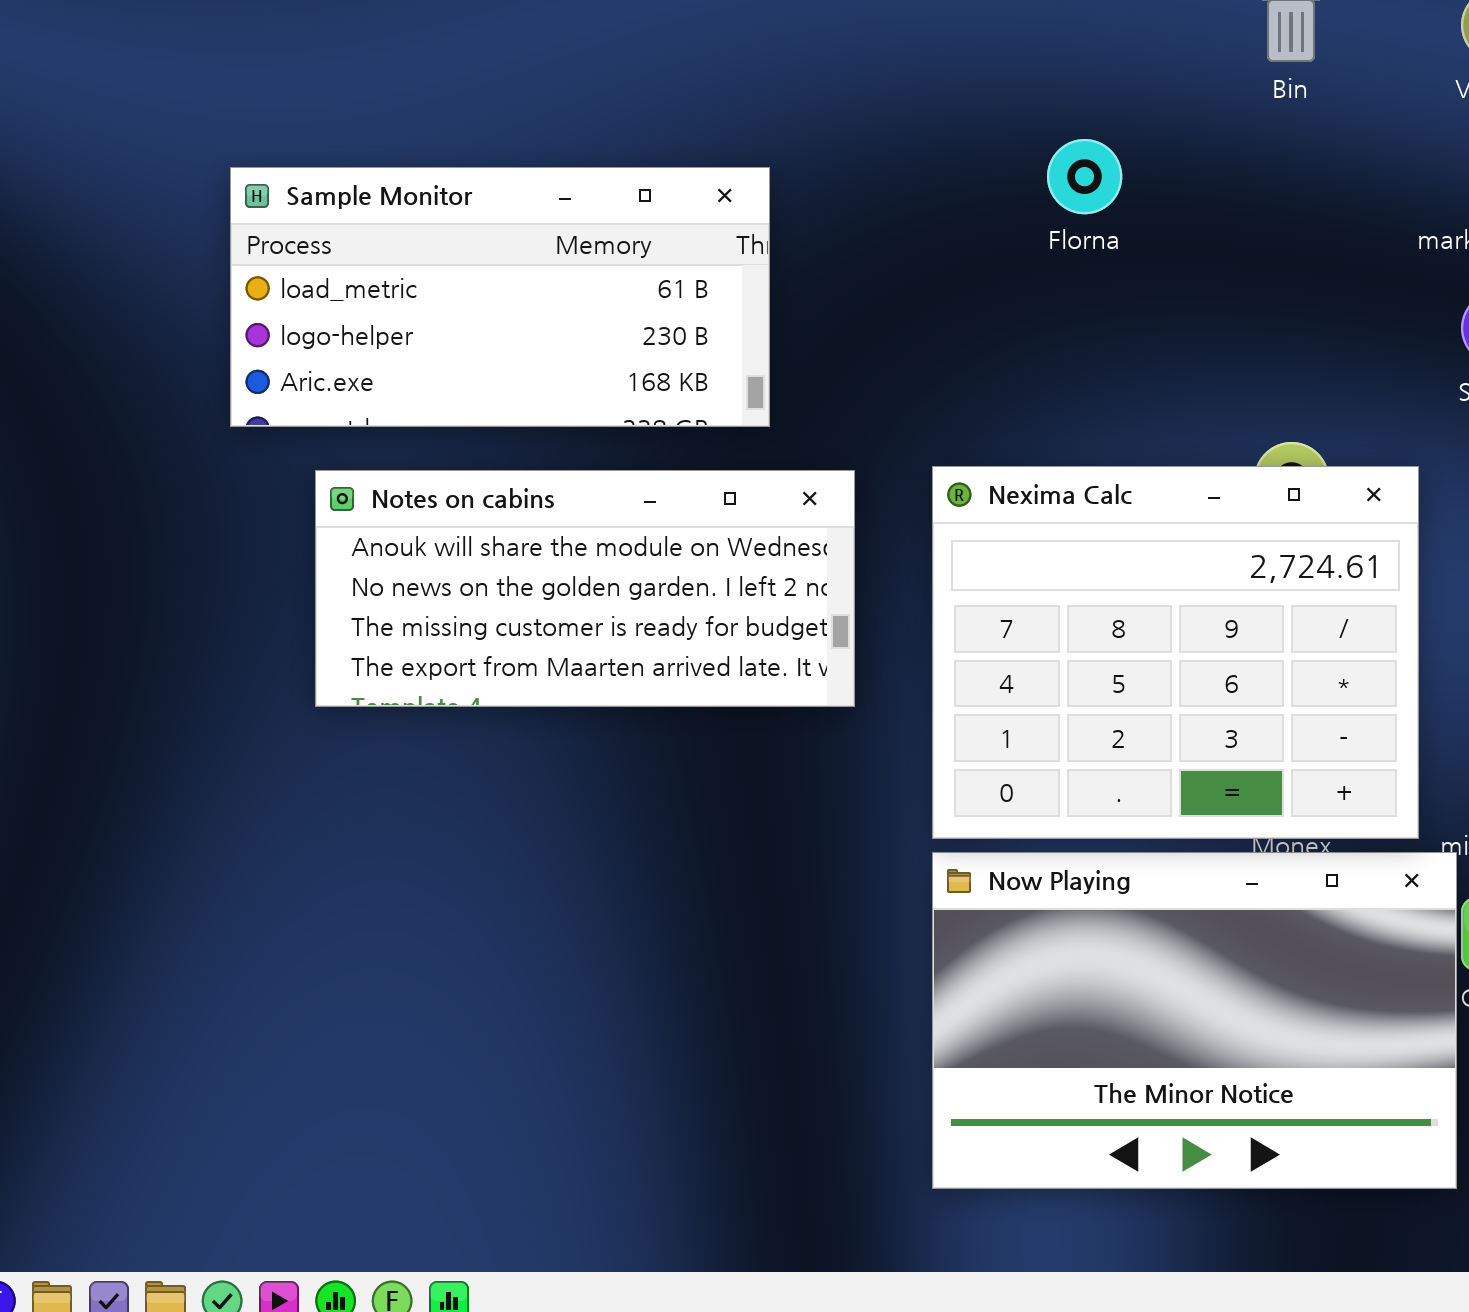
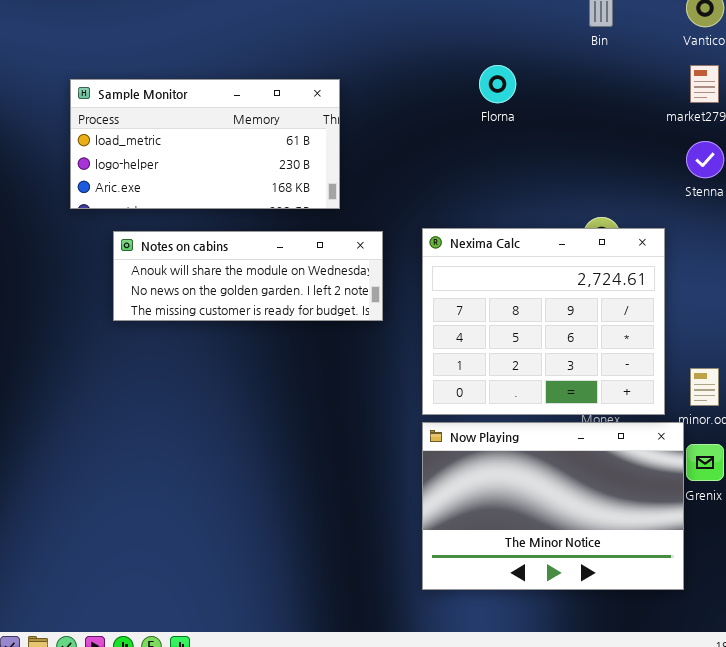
Notes on cabins: [315,470,855,707] -> [113,231,383,321], resized

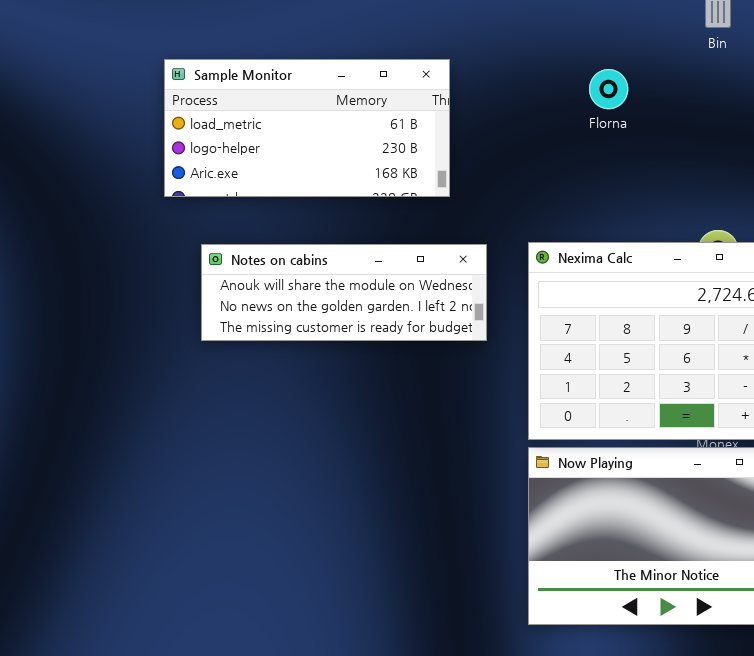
Sample Monitor: [70,79,340,209] -> [164,59,450,197], moved

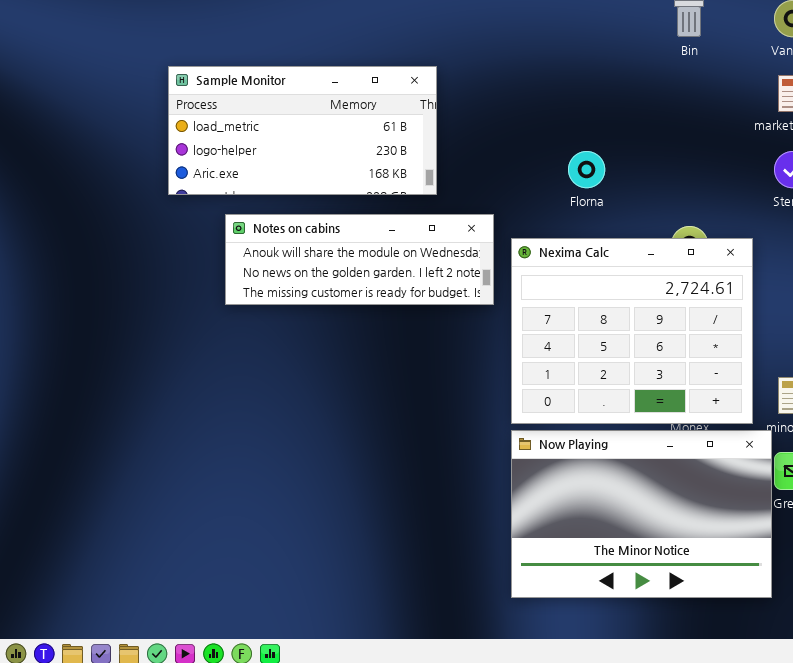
Florna: [589,69,628,109] -> [568,151,605,188], moved
Notes on cabins: [201,244,487,341] -> [225,214,494,305], moved

